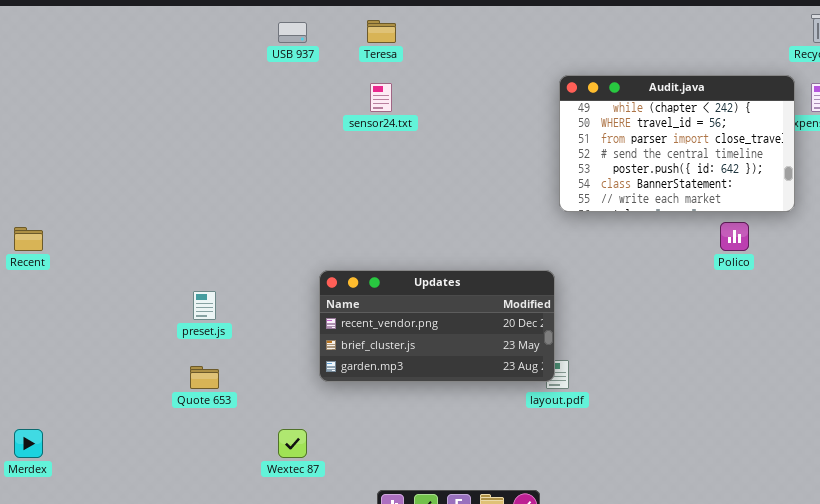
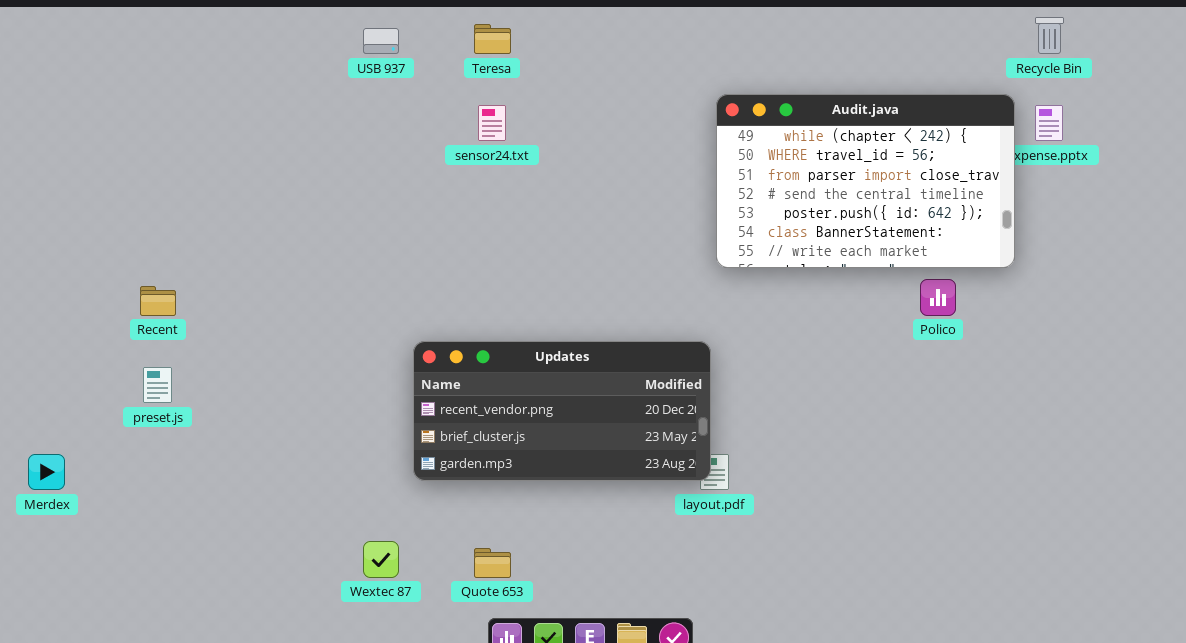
Recent: [14,227,43,251] -> [140,286,176,316], moved
preset.js: [193,291,216,320] -> [143,367,172,403], moved
Quote 653: [190,366,219,389] -> [474,548,511,578], moved
Merdex: [14,429,43,458] -> [28,454,65,490], moved

